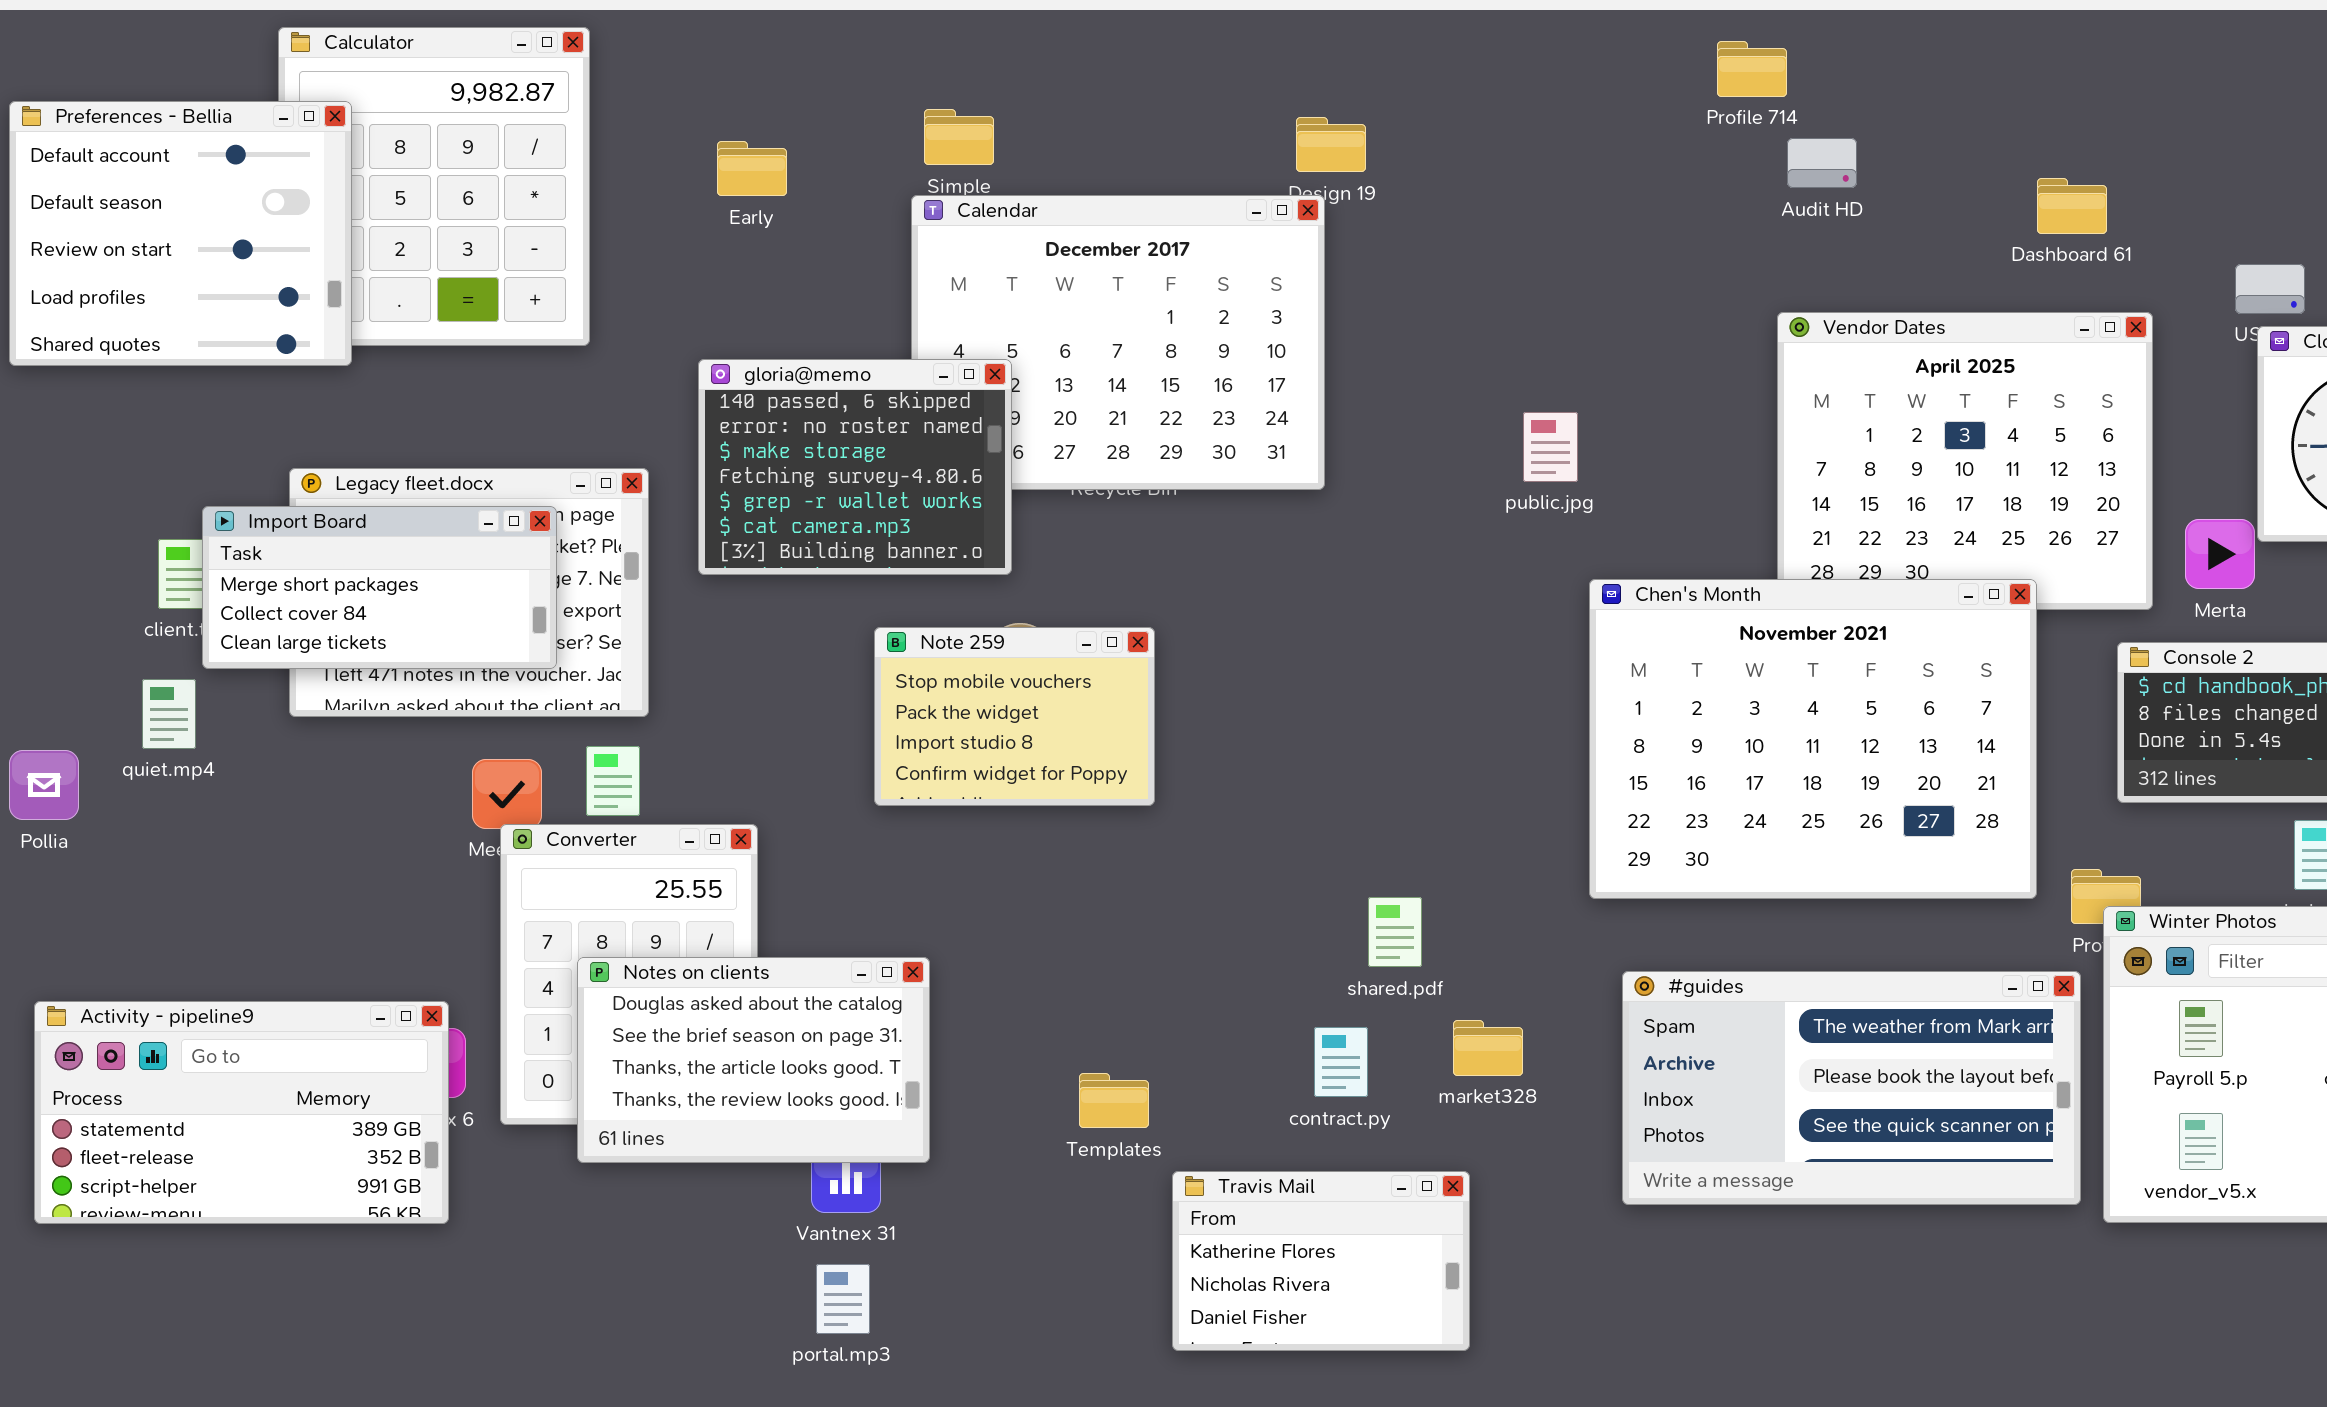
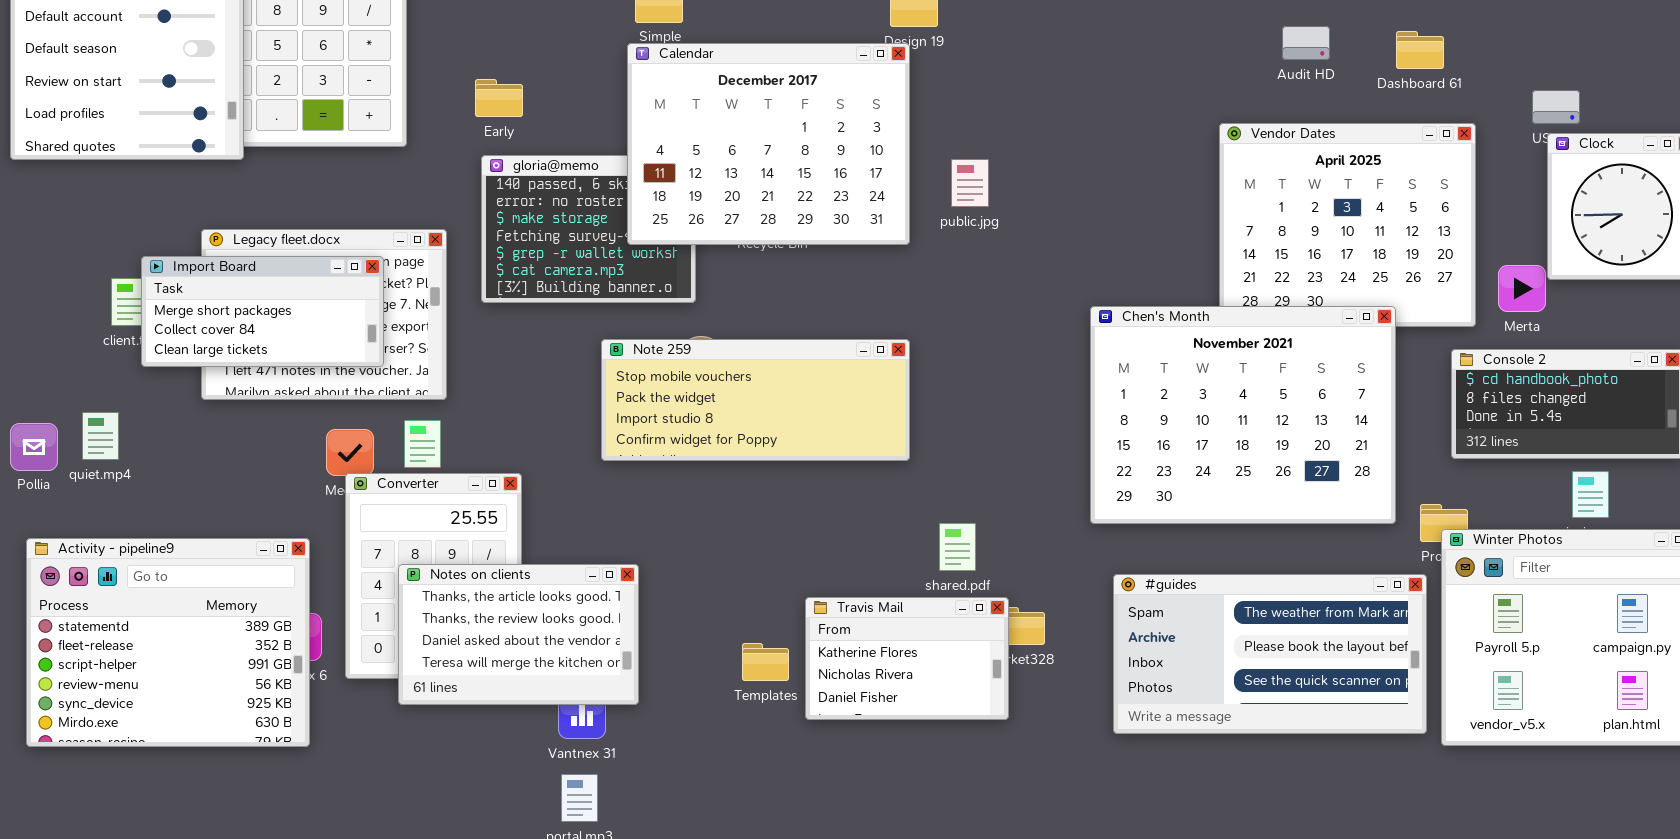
Audit HD: [1787,138,1857,188] -> [1282,26,1330,60], moved
Early: [717,141,787,196] -> [475,79,523,117], moved
Calendar: [911,195,1325,490] -> [627,43,910,245], raised
public.jpg: [1523,412,1578,482] -> [951,159,989,207], moved
Note 259: [874,627,1155,806] -> [601,339,910,461], resized
quiet.mp4: [142,679,196,749] -> [82,412,119,460], moved
Notes on clients: [577,957,930,1163] -> [398,564,639,705], scrolled down 2 rows
Activity - pipeline9: [34,1001,449,1224] -> [26,538,310,747], resized
Travis Mail: [1172,1171,1470,1351] -> [805,597,1009,720], moved

